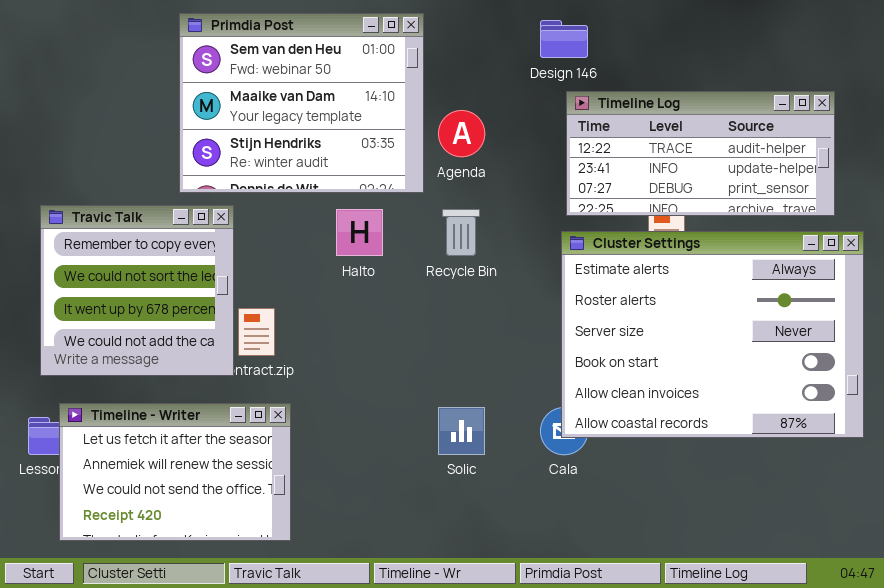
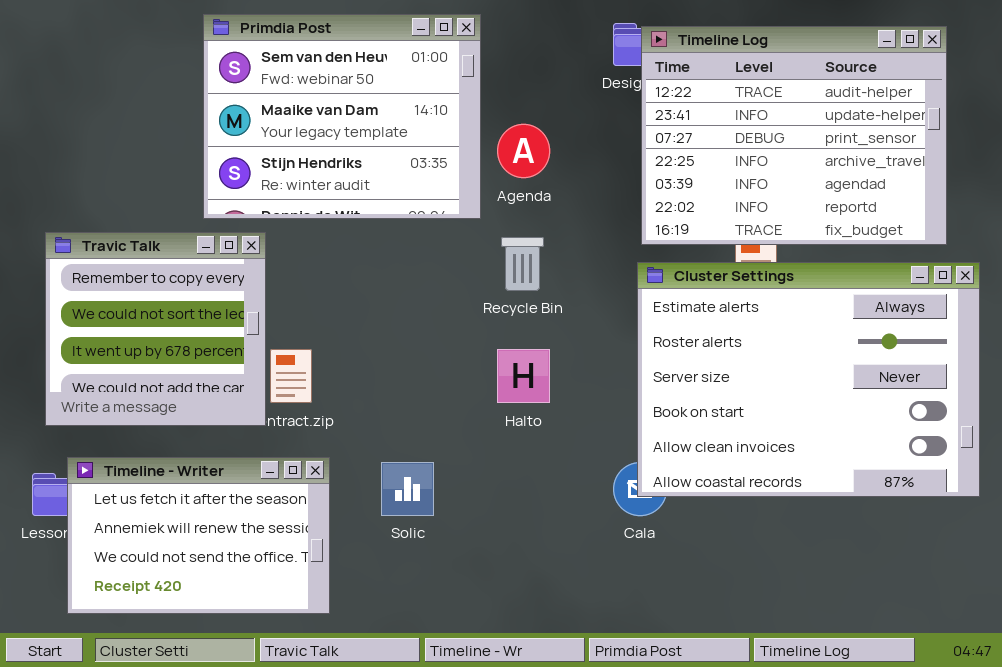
Timeline Log: [566,91,835,216] -> [641,26,947,245], resized
Halto: [336,209,383,256] -> [497,349,550,403], moved
Solic: [438,407,485,455] -> [381,462,434,516], moved

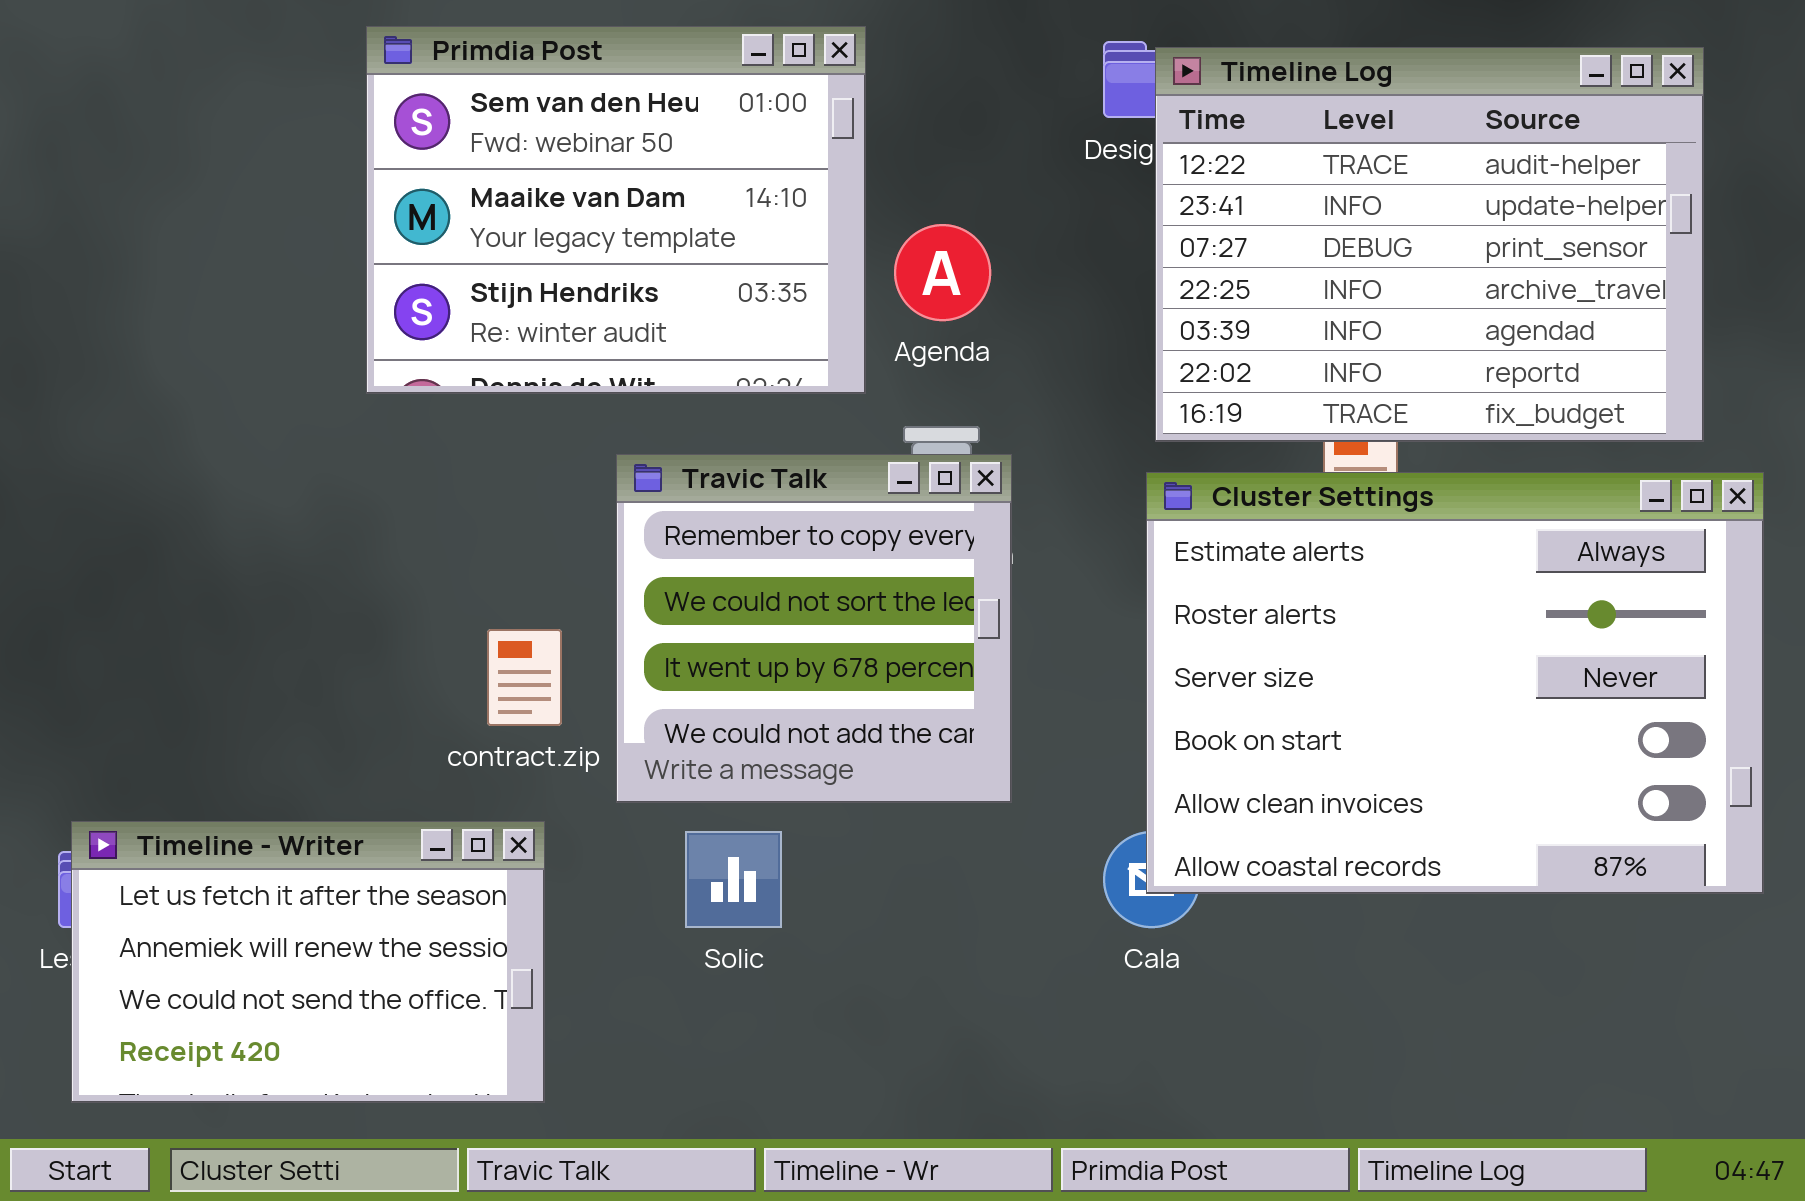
Travic Talk: [45,232,266,426] -> [616,454,1012,803], moved
Timeline - Writer: [67,457,330,614] -> [71,821,545,1103], moved

